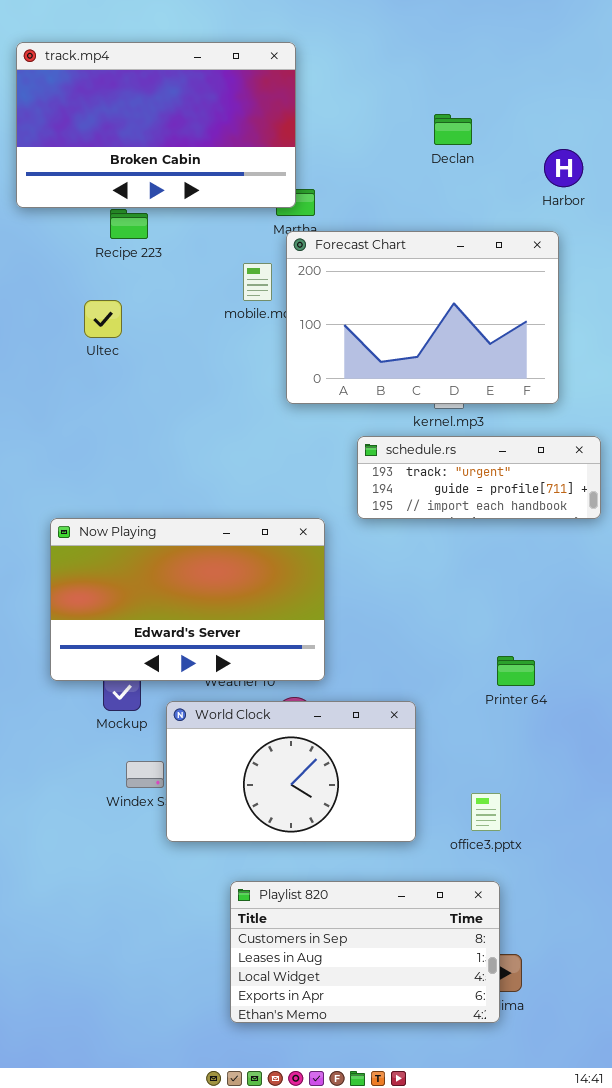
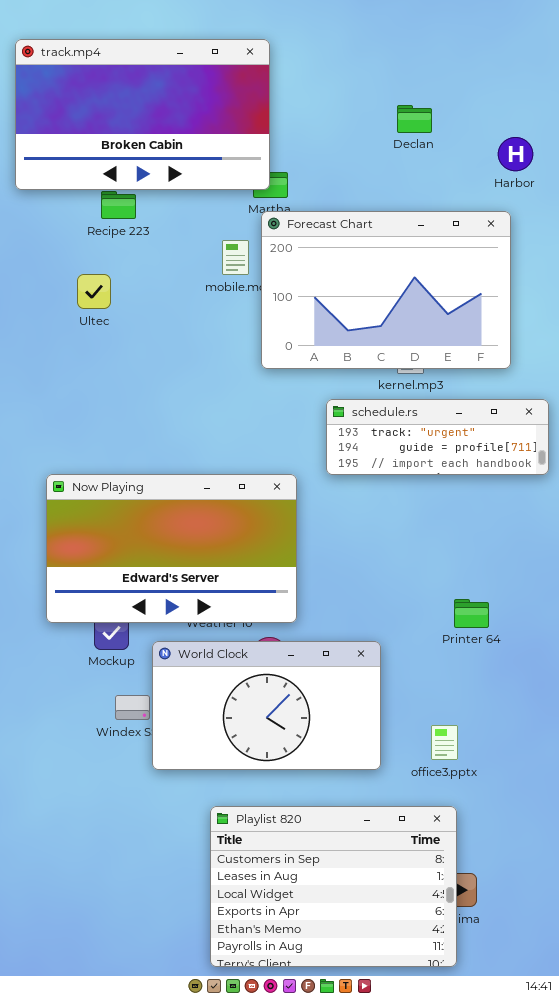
Playlist 820: [230,881,500,1023] -> [210,806,457,967], resized

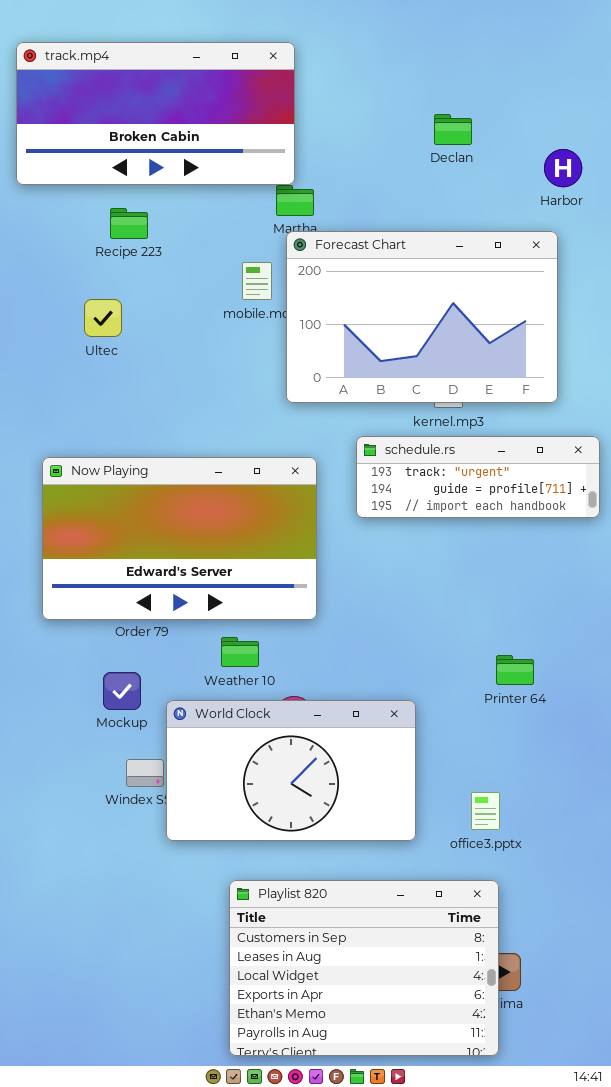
track.mp4: [15,39,270,190] -> [16,42,295,185], resized
Now Playing: [46,474,297,623] -> [42,457,317,620], moved

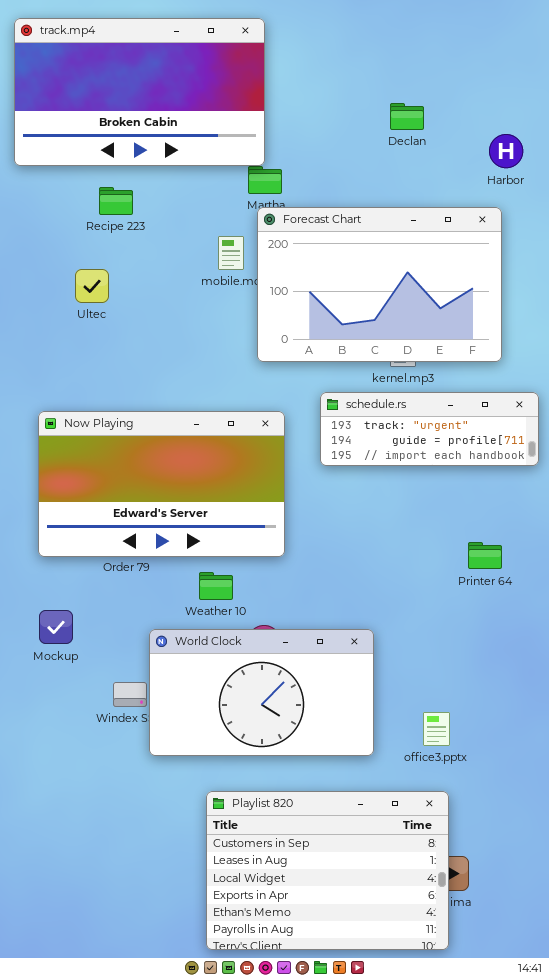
track.mp4: [16,42,295,185] -> [14,18,265,166], resized
Printer 64: [496,655,534,685] -> [468,542,502,569], moved
Mockup: [103,672,141,710] -> [39,610,73,644], moved

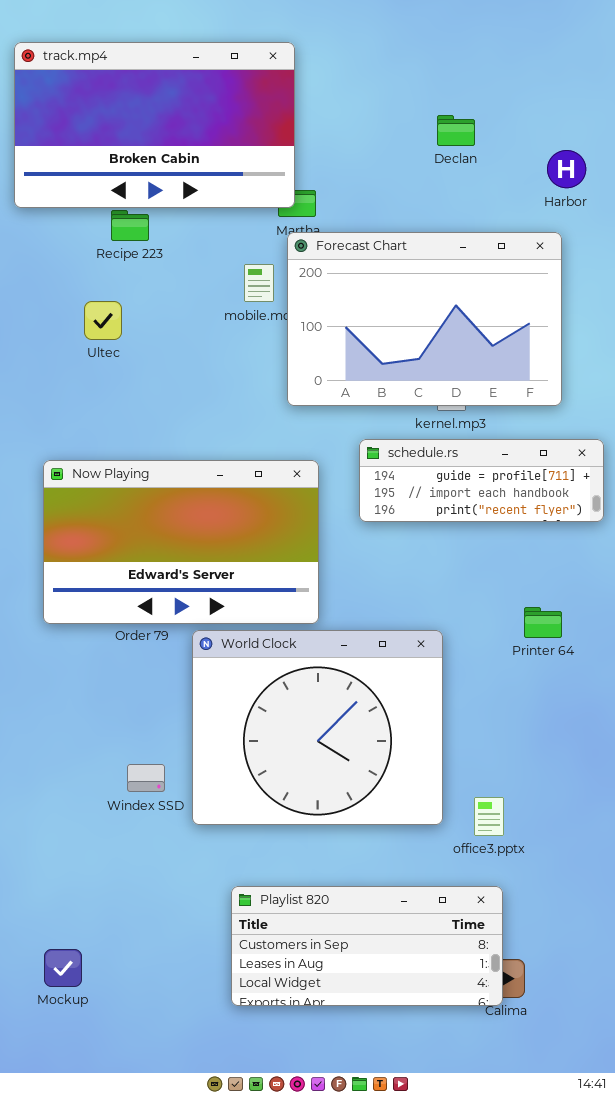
track.mp4: [14,18,265,166] -> [14,42,295,208], moved
schedule.rs: [320,392,539,466] -> [359,439,604,522], scrolled down 1 row
Mockup: [39,610,73,644] -> [44,949,82,987], moved
World Clock: [149,629,374,756] -> [192,630,443,825], moved, resized
Playlist 820: [206,791,449,950] -> [231,886,503,1006], resized

